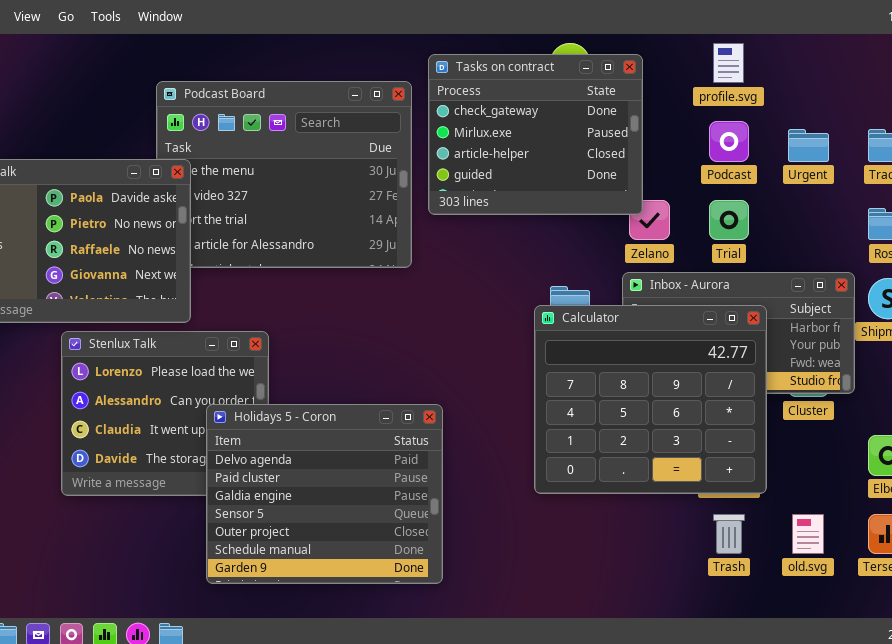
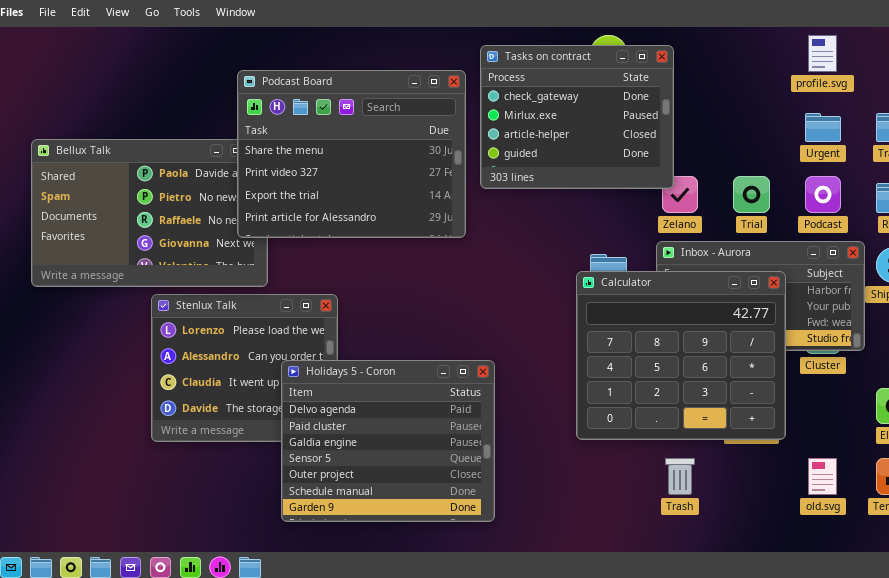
profile.svg: [713,43,744,83] -> [808,35,837,72], moved
Podcast Board: [156,81,412,268] -> [237,70,466,238], raised
Podcast: [709,121,749,162] -> [805,176,841,213], moved
Trash: [713,514,745,554] -> [665,458,695,495], moved

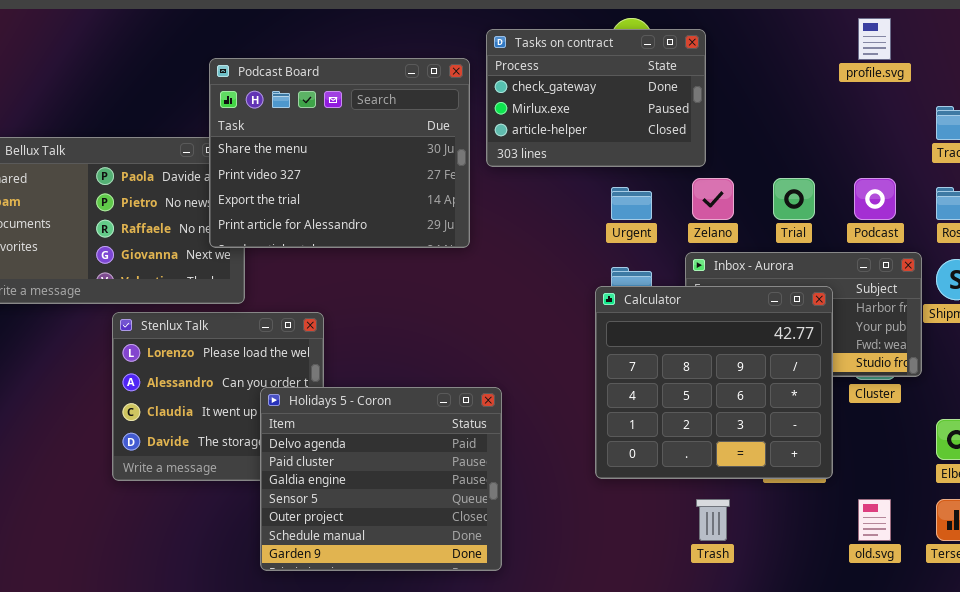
Tasks on contract: [480,45,674,189] -> [486,29,706,167], resized
Urgent: [805,113,841,142] -> [611,187,652,220], moved

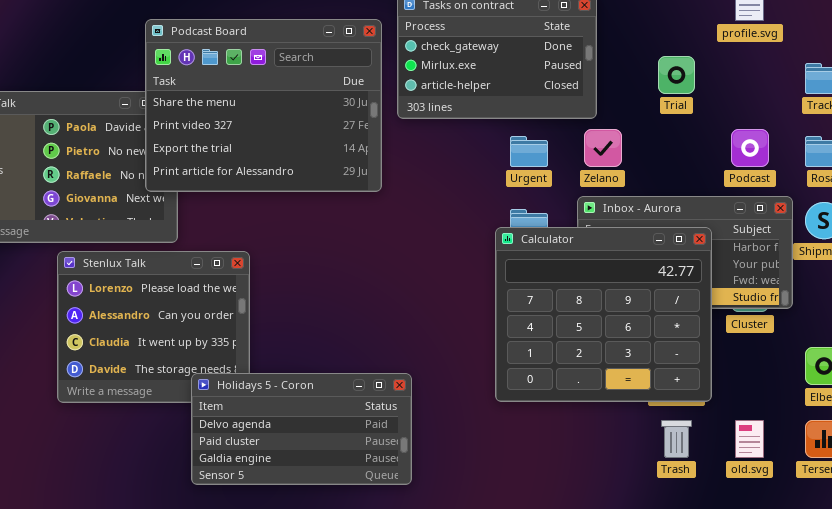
Trial: [773,178,815,220] -> [658,56,695,94], moved
Holidays 5 - Coron: [260,387,502,571] -> [191,373,412,485], resized
Trash: [696,499,730,541] -> [661,420,692,458], moved

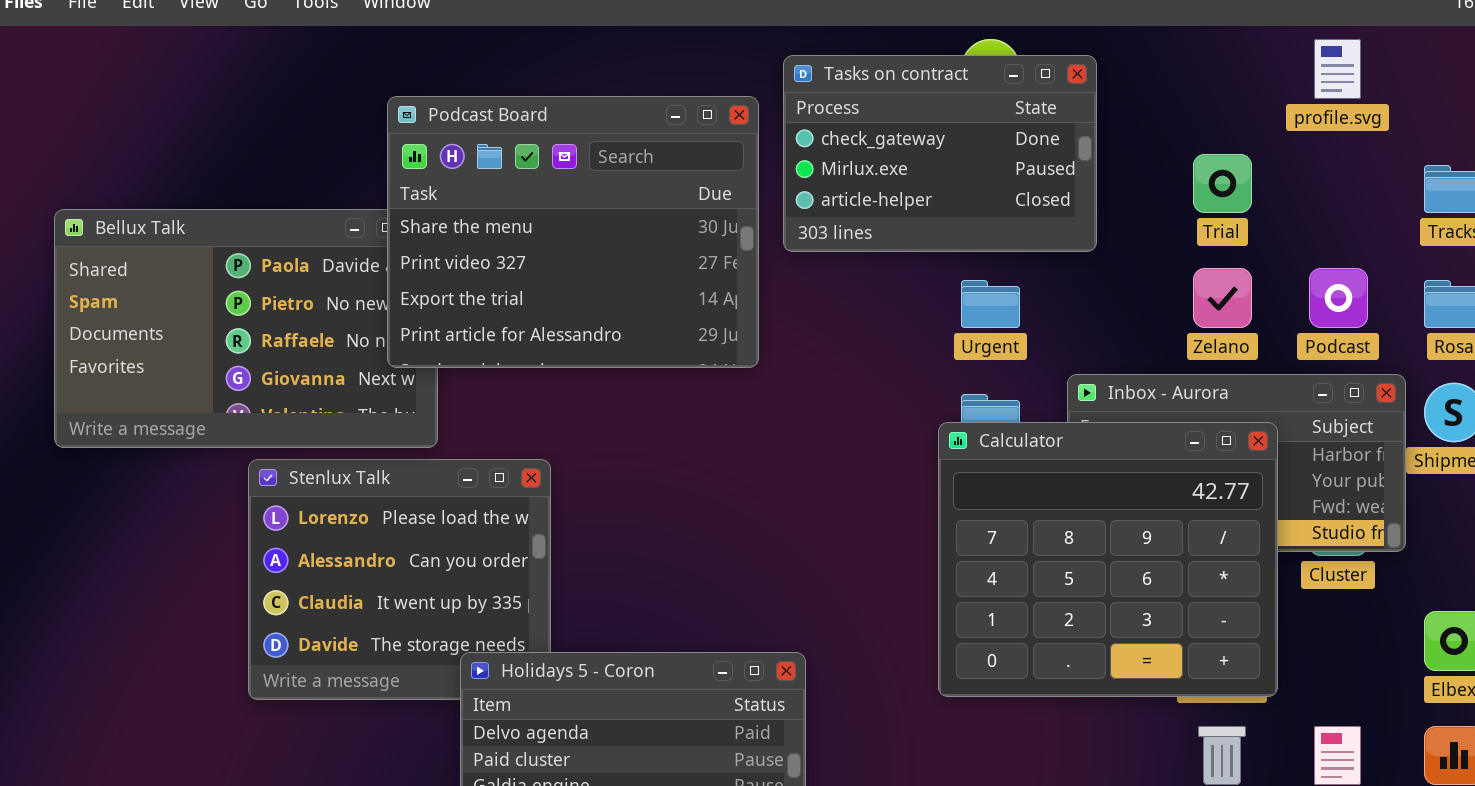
Zelano: [584,129,622,167] -> [1193,268,1252,328], moved

